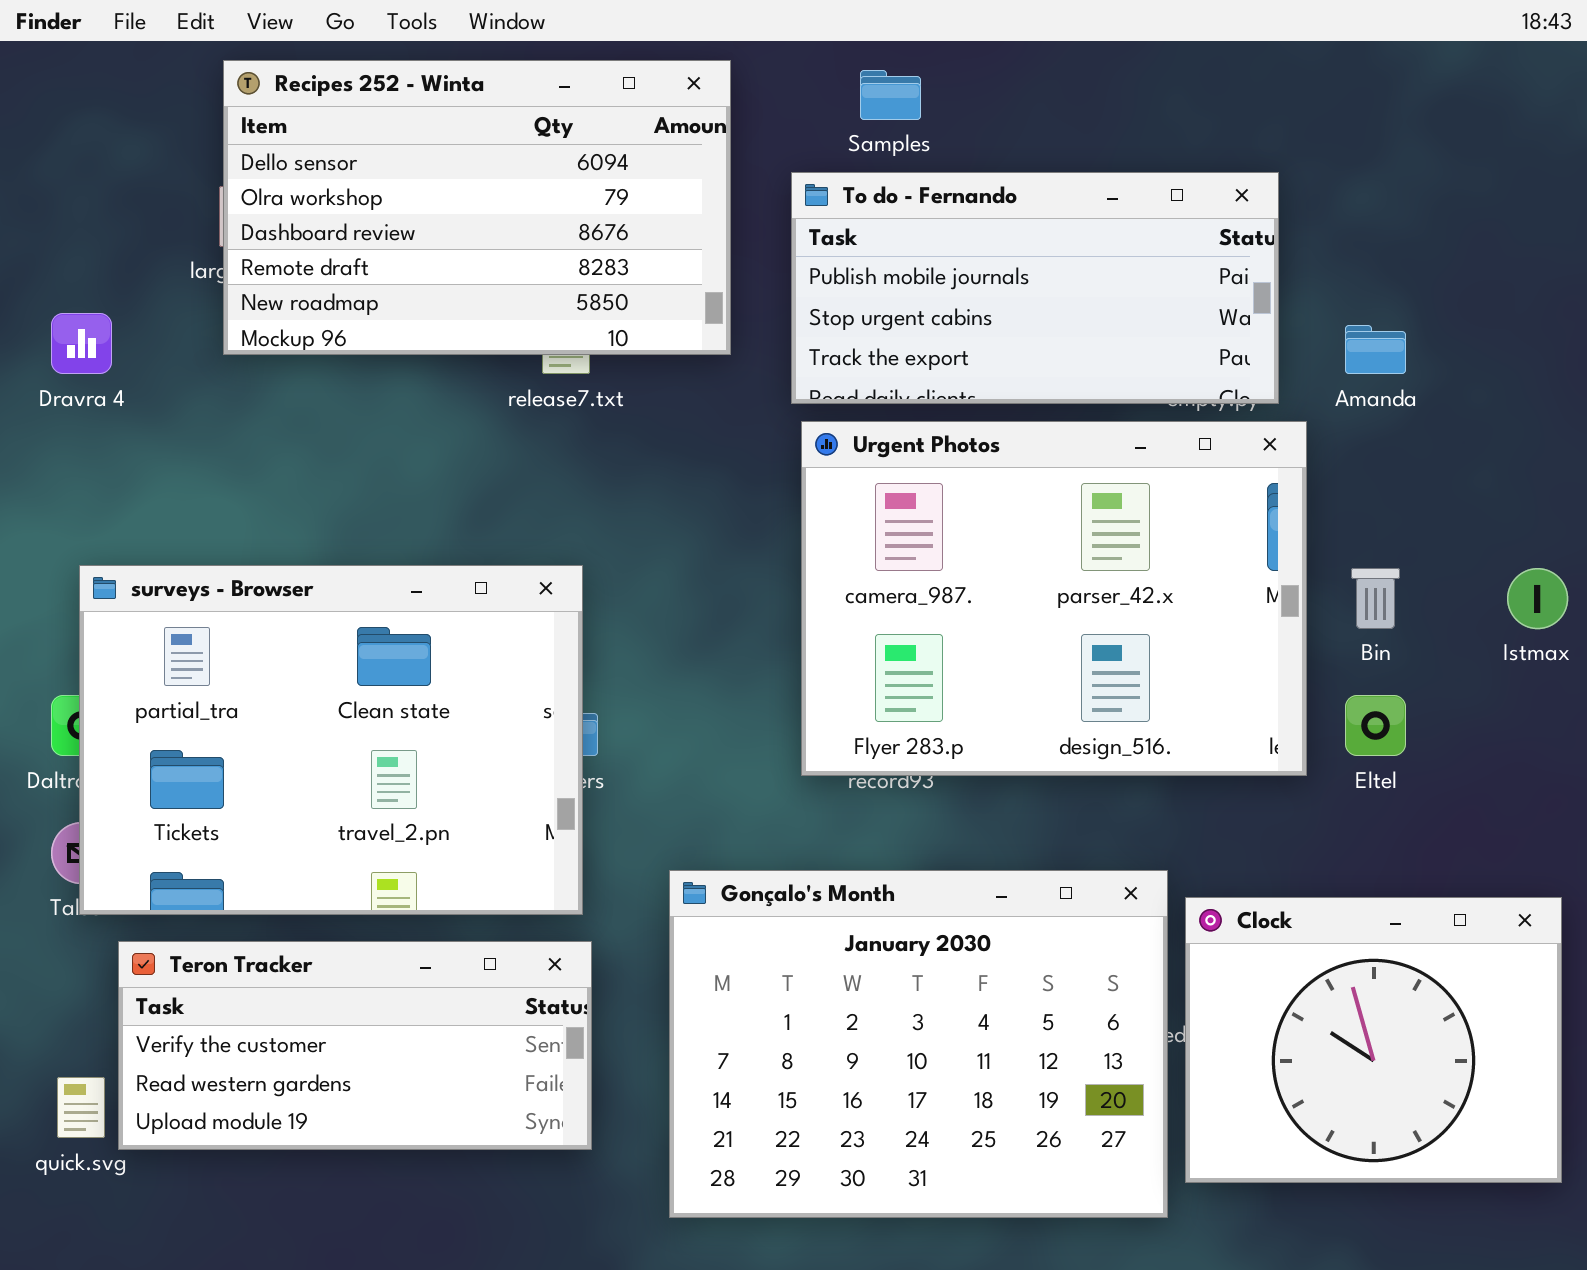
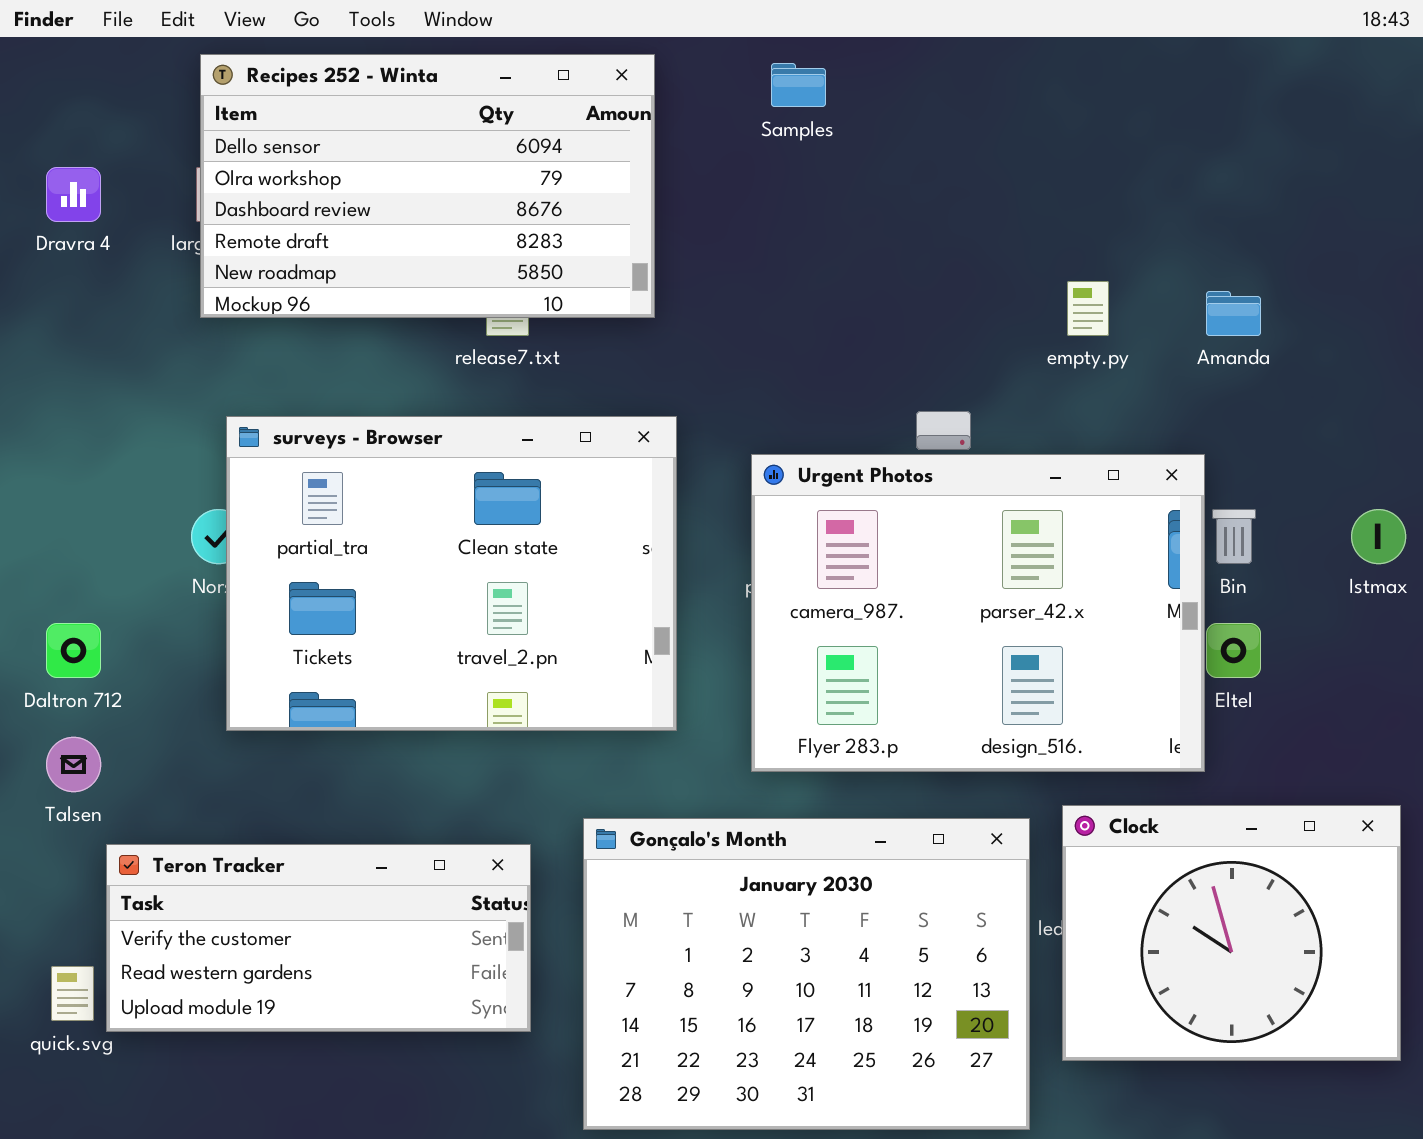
To do - Fernando: [791,172,1279,404] -> none, closed
Dravra 4: [51,313,112,374] -> [46,167,101,222], moved
Urgent Photos: [801,421,1307,776] -> [751,454,1205,772], moved
surveys - Browser: [79,565,583,915] -> [226,416,677,731], moved
Gonçalo's Month: [669,870,1168,1218] -> [583,818,1030,1130], moved

